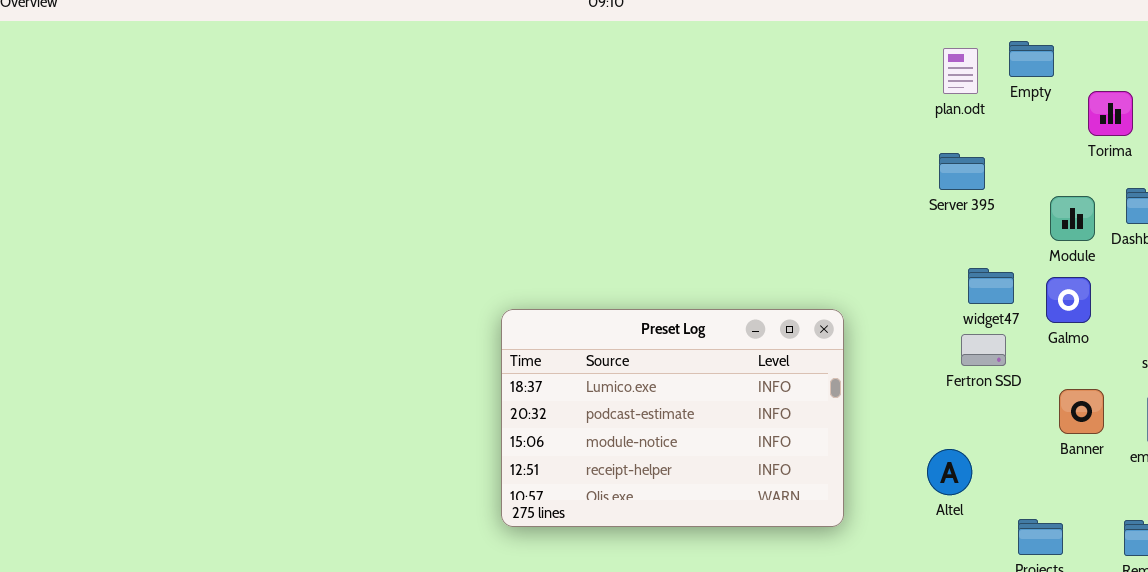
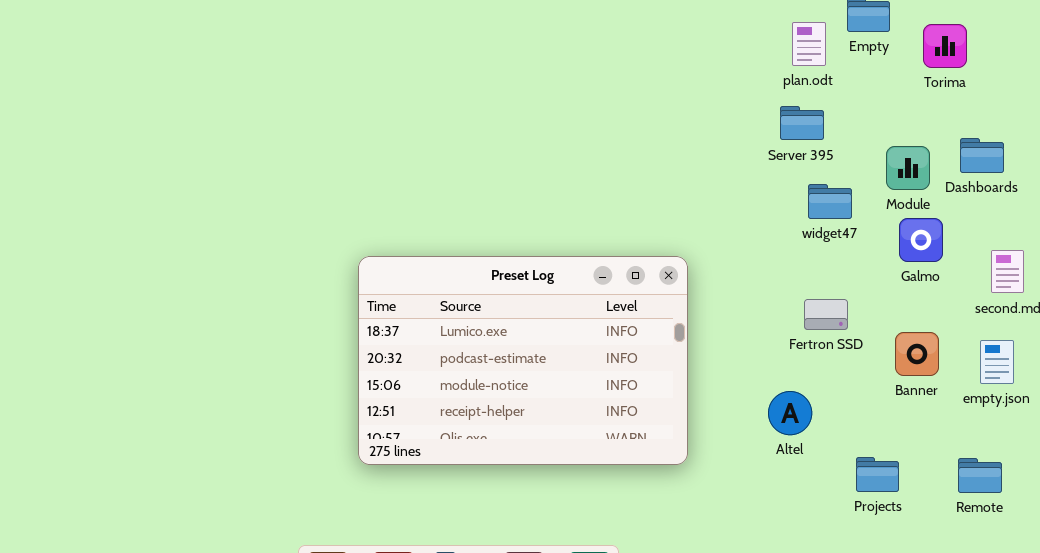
plan.odt: [943,48,978,94] -> [792,22,826,66], moved
Torima: [1088,91,1133,136] -> [923,24,967,68], moved
widget47: [968,268,1014,304] -> [808,184,852,219], moved
Galmo: [1046,277,1091,323] -> [899,218,943,262], moved
Fertron SSD: [961,334,1006,366] -> [804,299,848,330], moved

